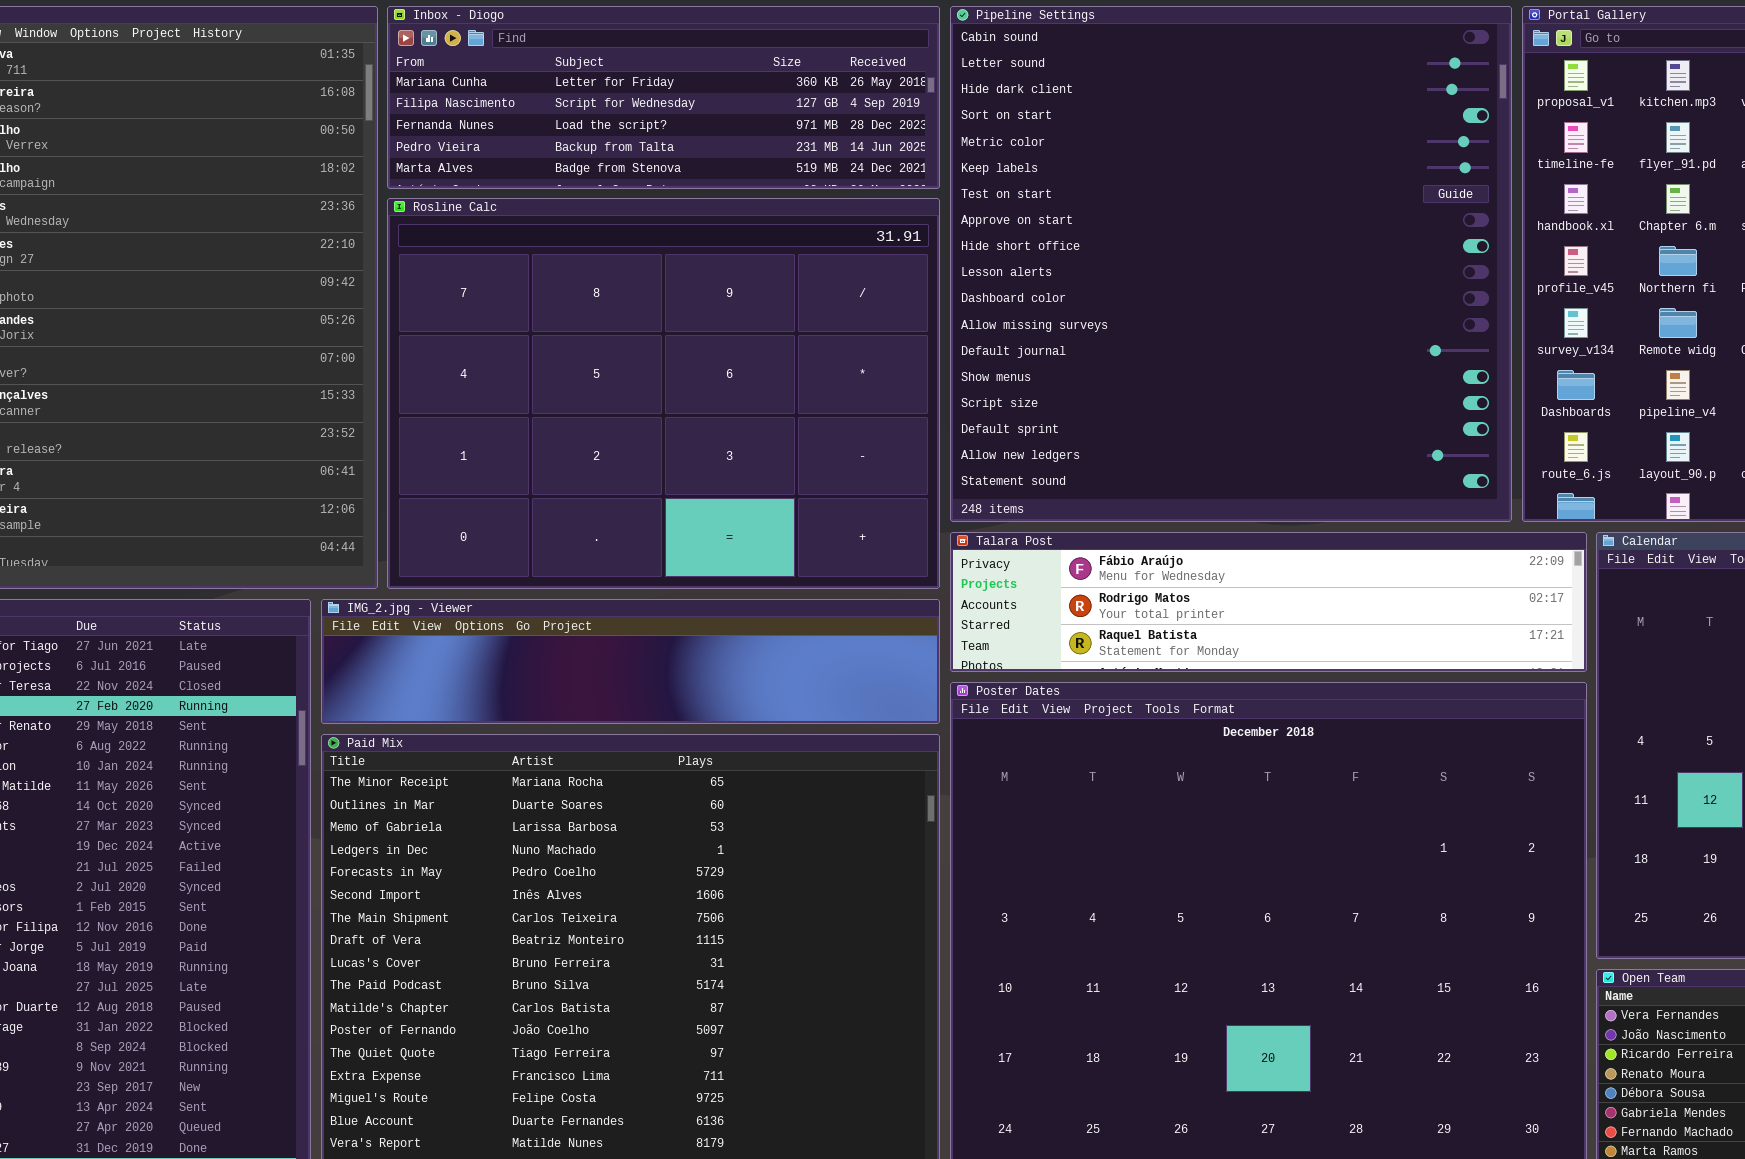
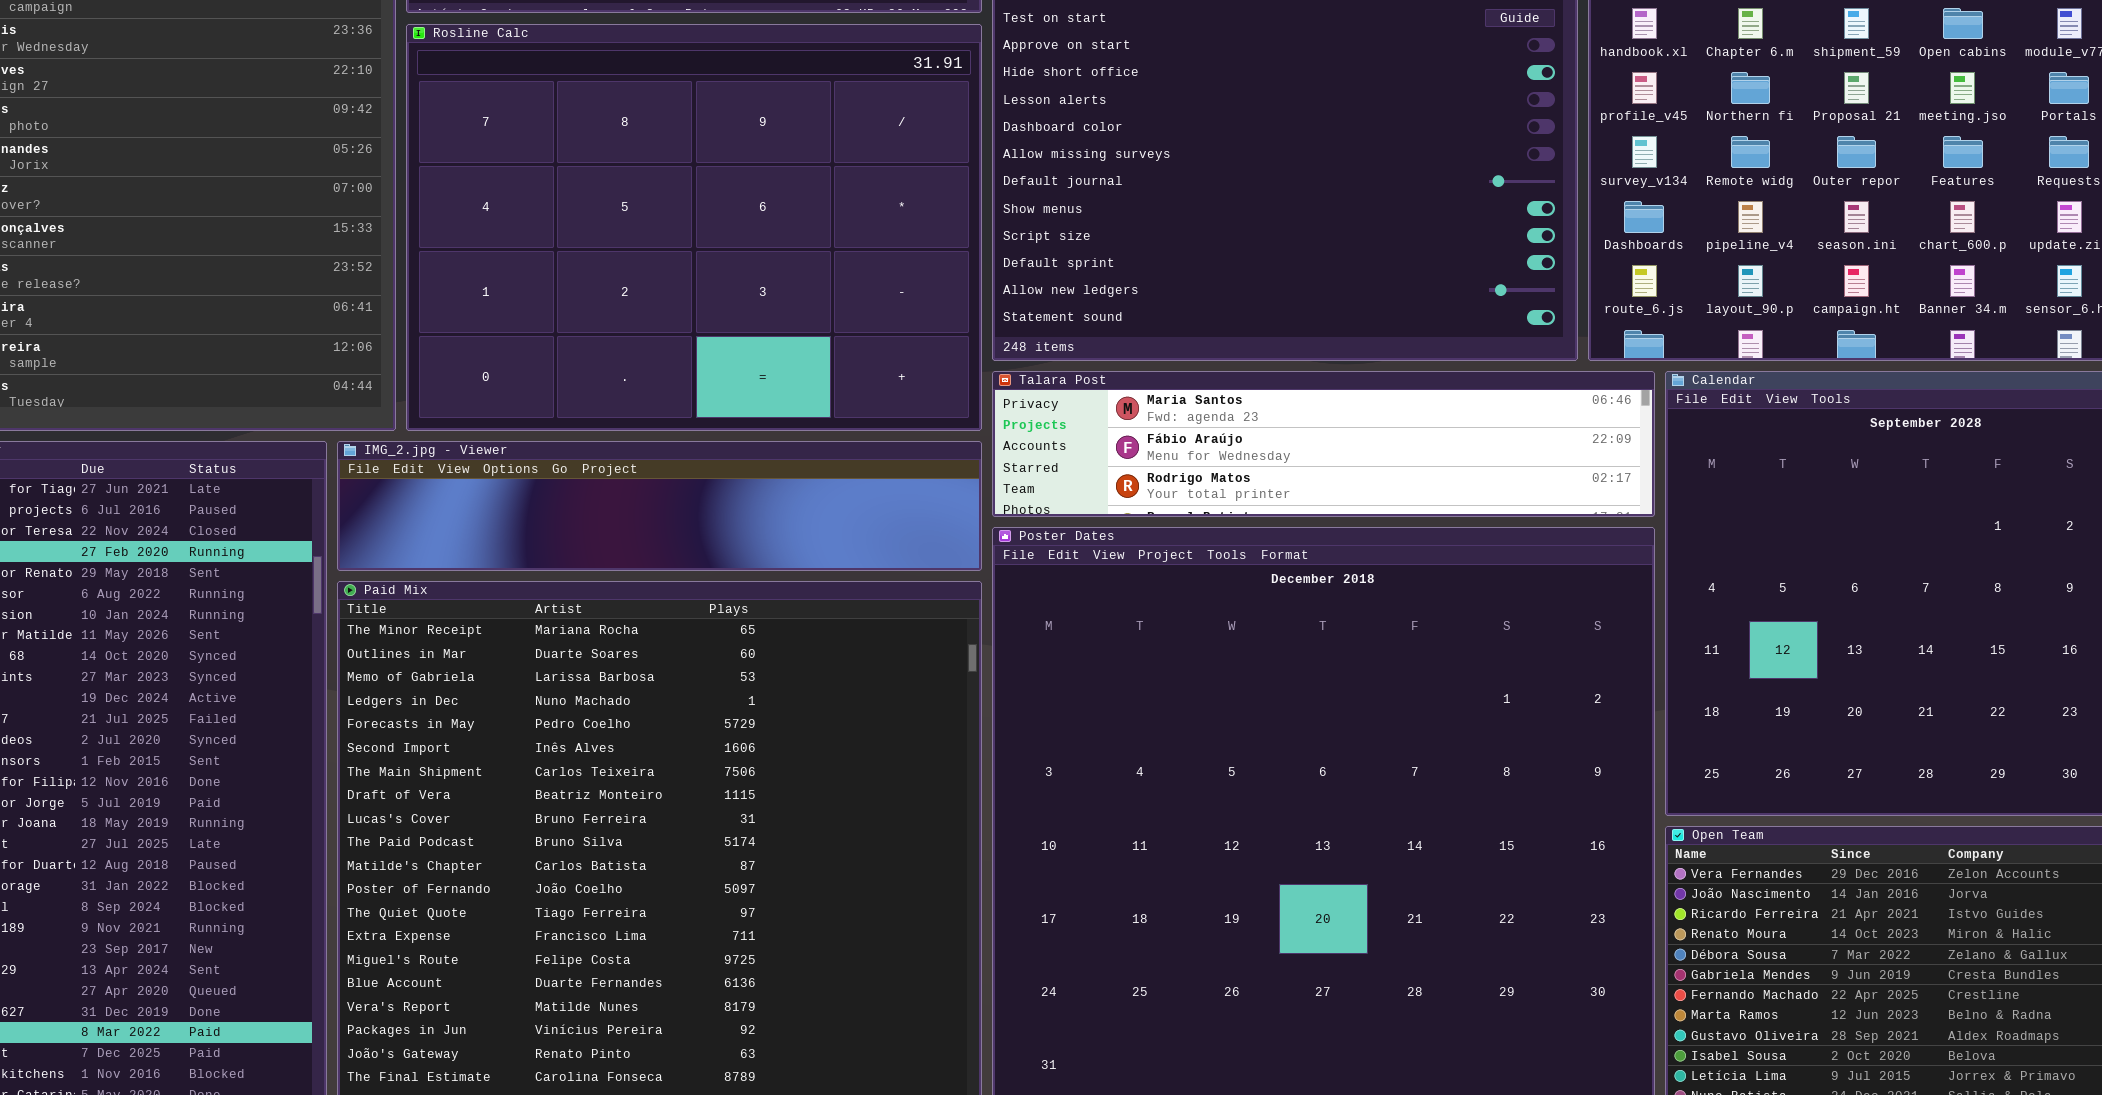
Talara Post: [950,532,1587,672] -> [992,371,1655,517], scrolled up 1 row

